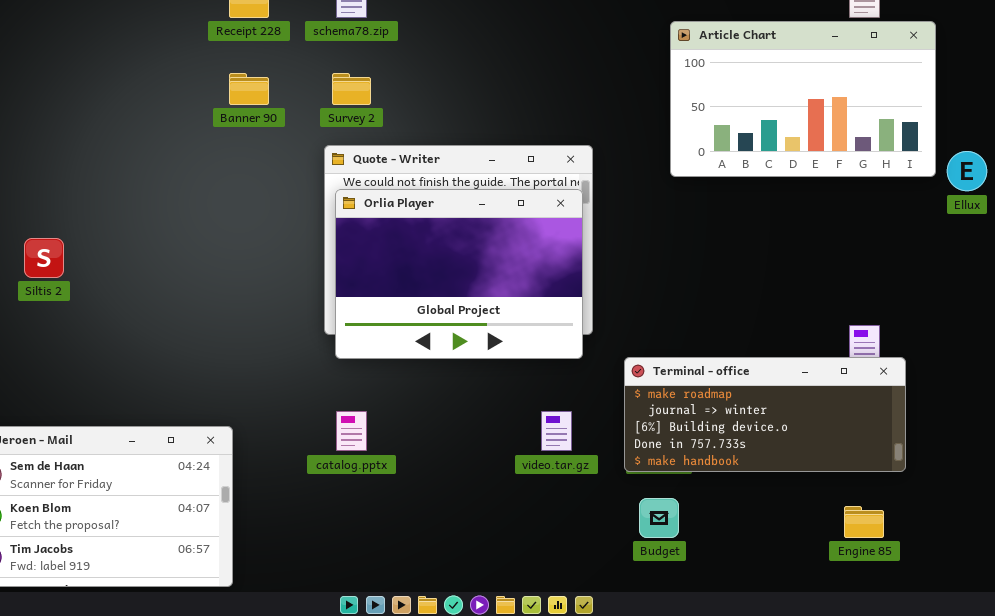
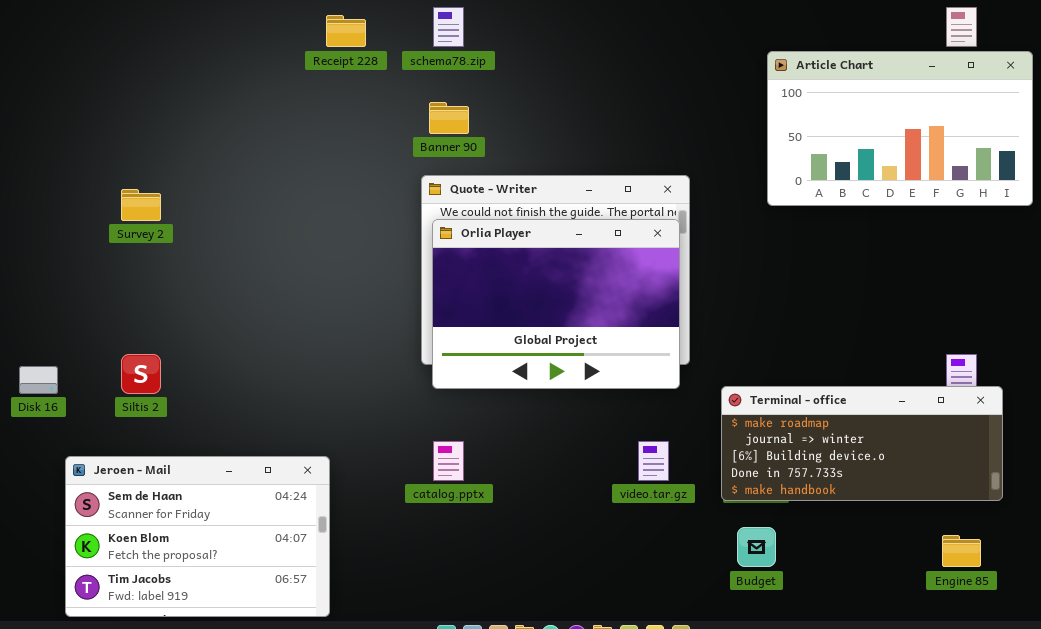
Banner 90: [229,73,269,105] -> [429,102,469,134], moved
Survey 2: [332,73,371,105] -> [121,189,161,221], moved
Siltis 2: [24,238,64,278] -> [121,354,161,394], moved

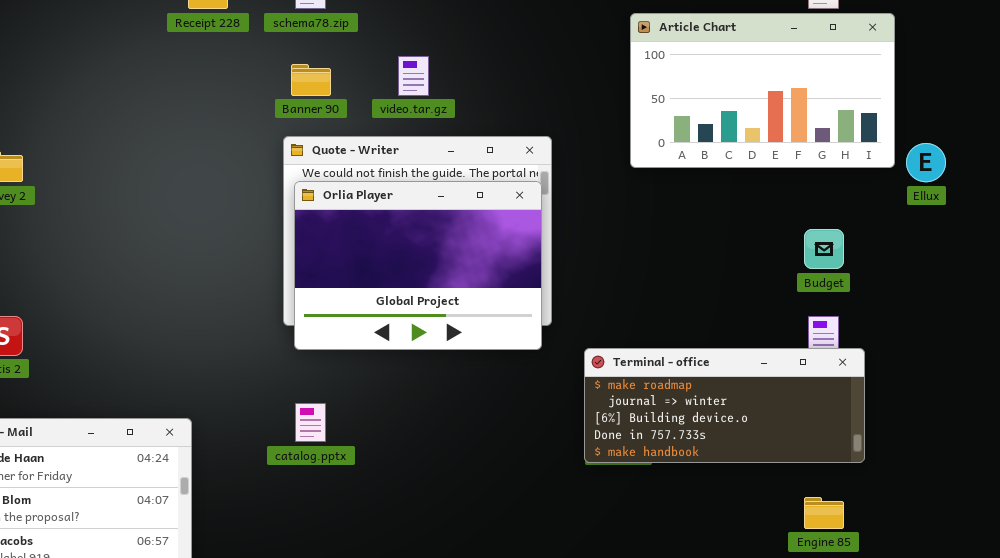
video.tar.gz: [638,441,669,481] -> [398,56,429,96], moved
Budget: [737,527,776,567] -> [804,229,844,269], moved

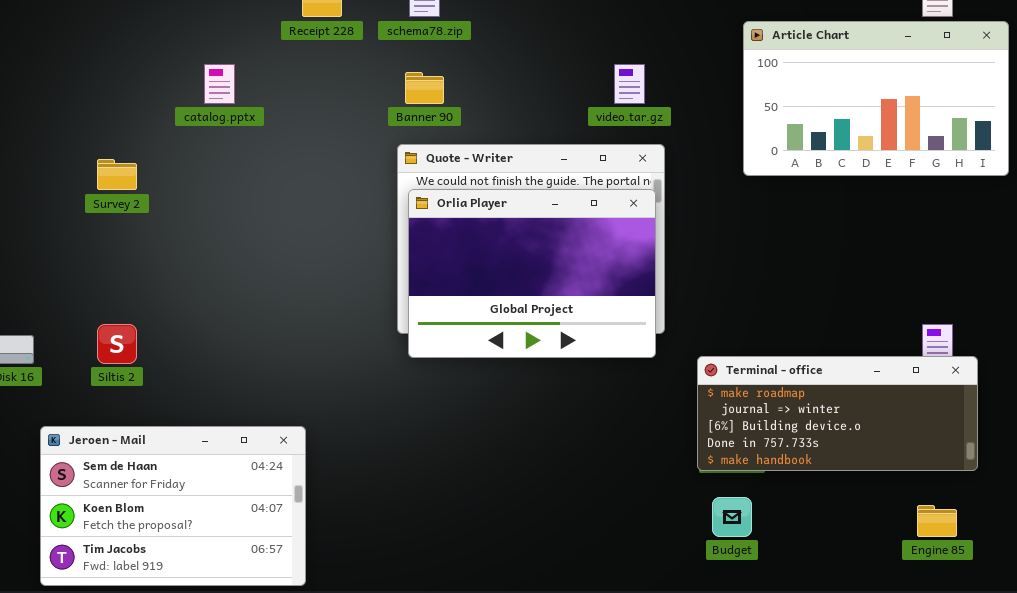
video.tar.gz: [398,56,429,96] -> [614,64,645,104], moved
Budget: [804,229,844,269] -> [712,497,752,537], moved
catalog.pptx: [295,403,326,442] -> [204,64,235,104], moved

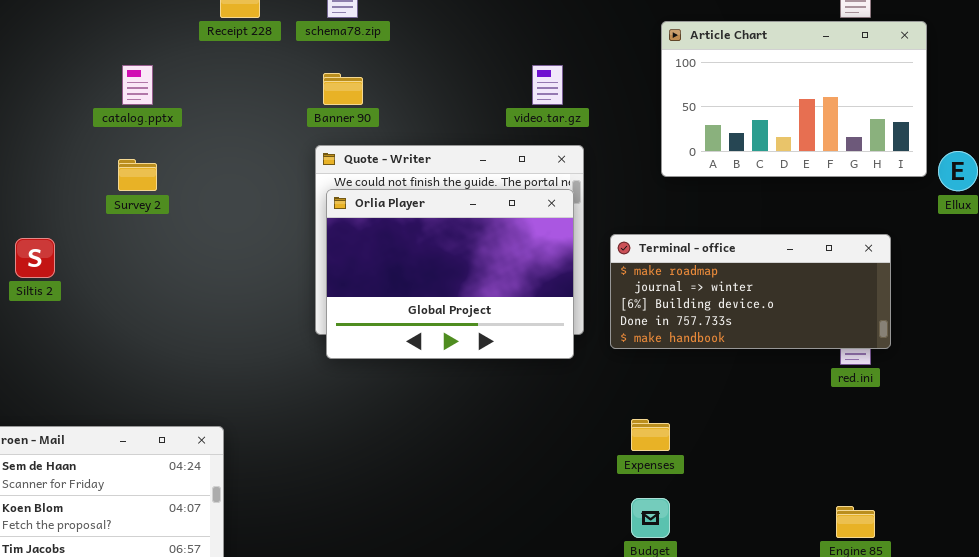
Survey 2: [97,159,137,190] -> [118,159,157,191], moved
Siltis 2: [97,324,137,364] -> [15,238,55,278], moved
Terminal - office: [697,356,978,471] -> [610,234,891,349], moved

